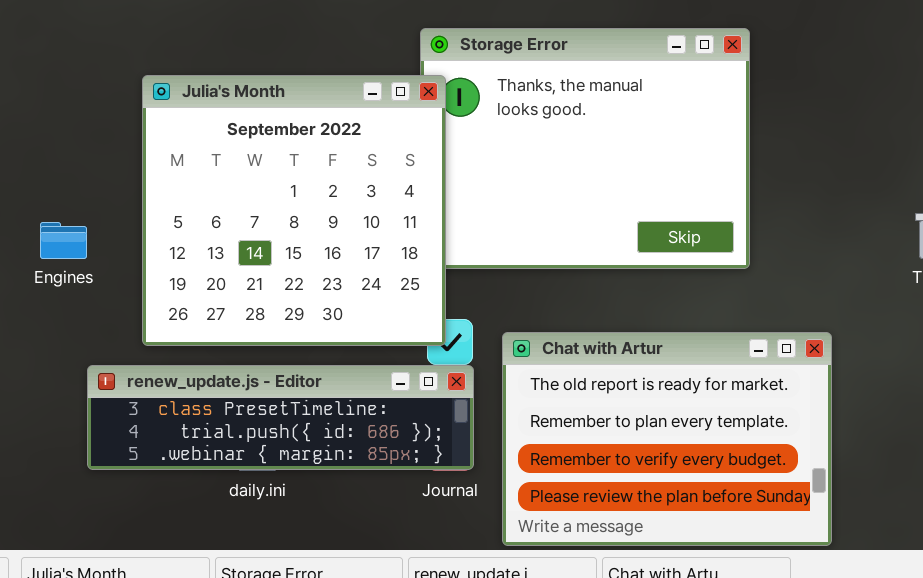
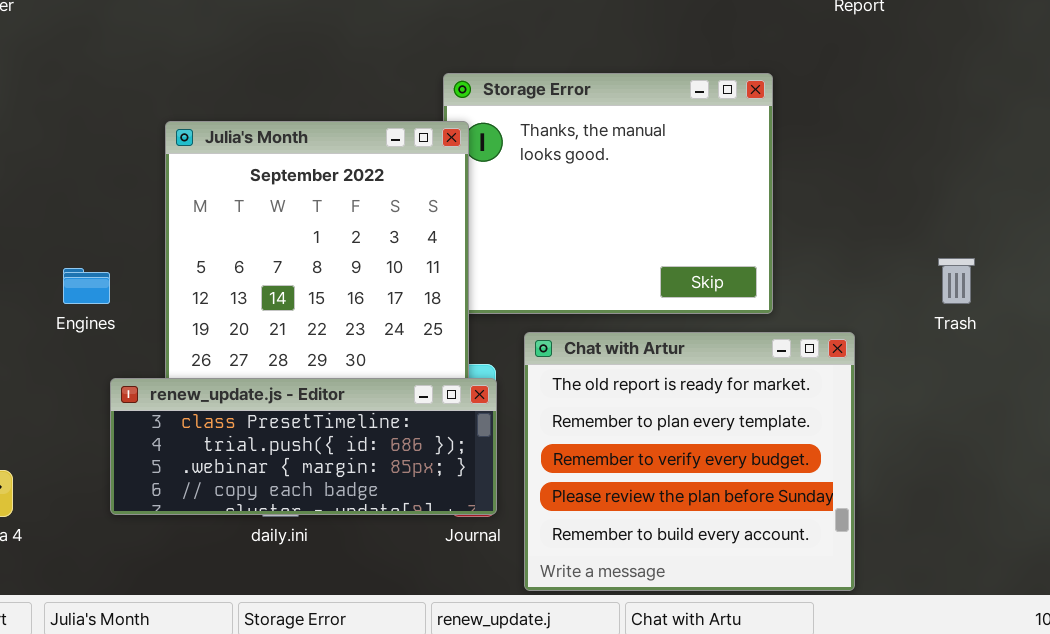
Chat with Artur: [502,332,832,546] -> [524,332,855,591], resized
renew_update.js - Editor: [87,365,474,470] -> [110,378,497,515], resized

